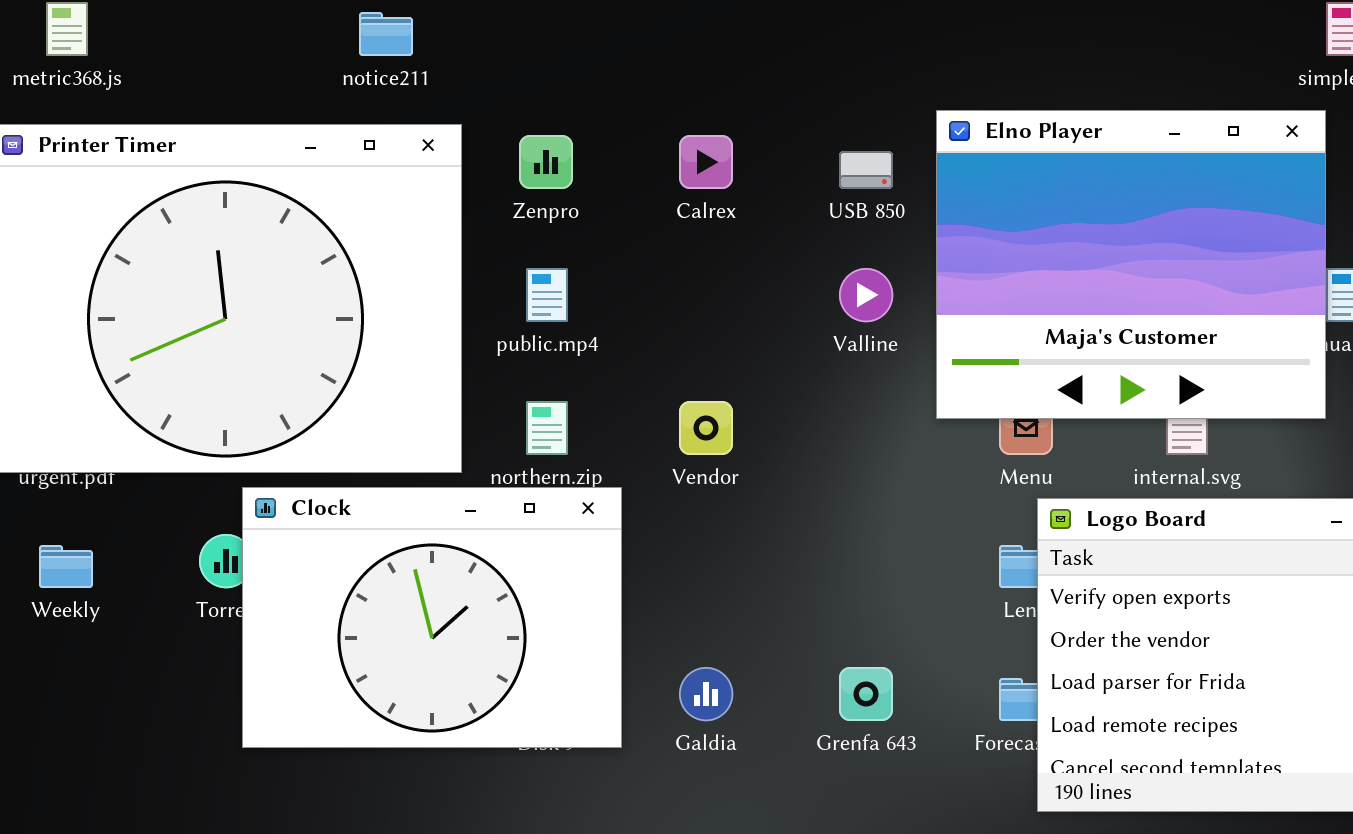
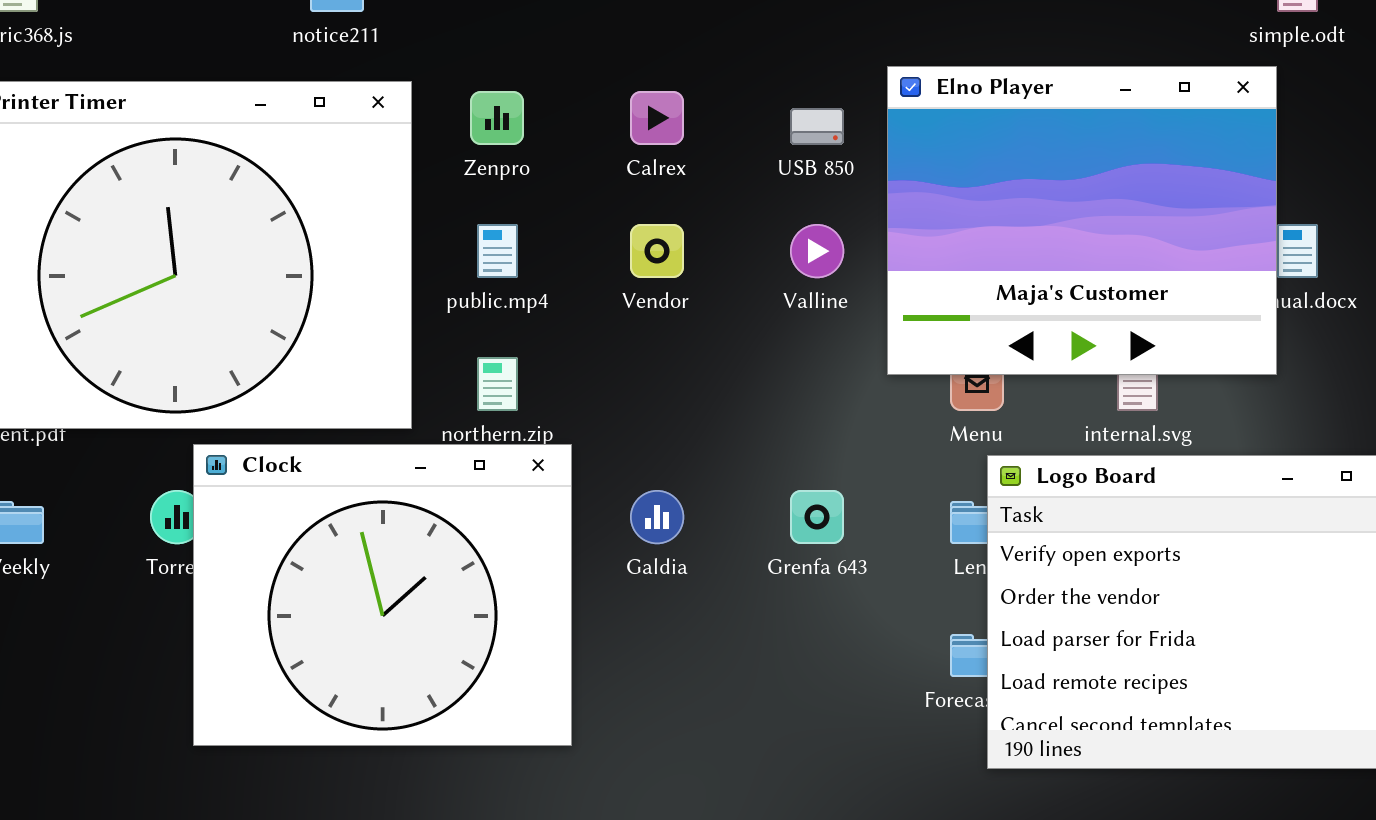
Vendor: [679,401,733,455] -> [630,224,684,278], moved
Clock: [242,487,622,748] -> [193,444,572,746], resized
Galdia: [679,667,733,721] -> [630,490,684,544], moved
Grenfa 643: [839,667,893,721] -> [790,490,844,544], moved

